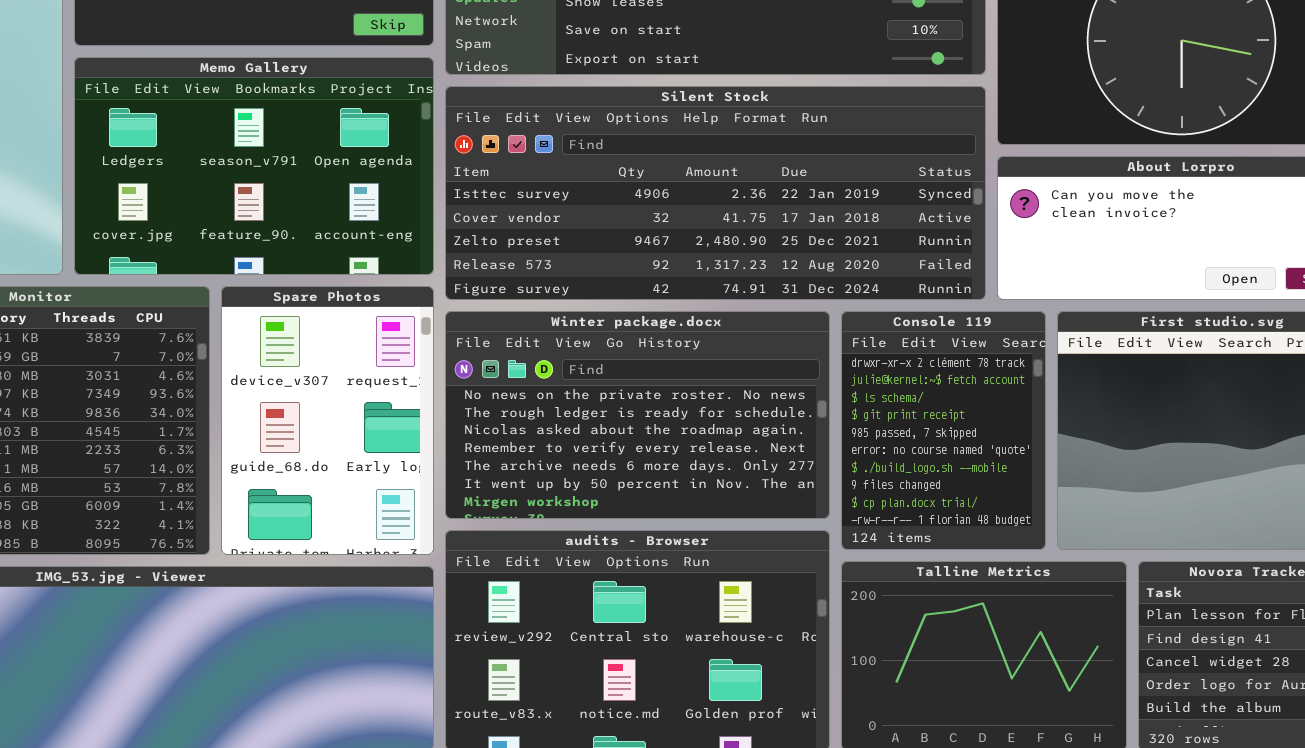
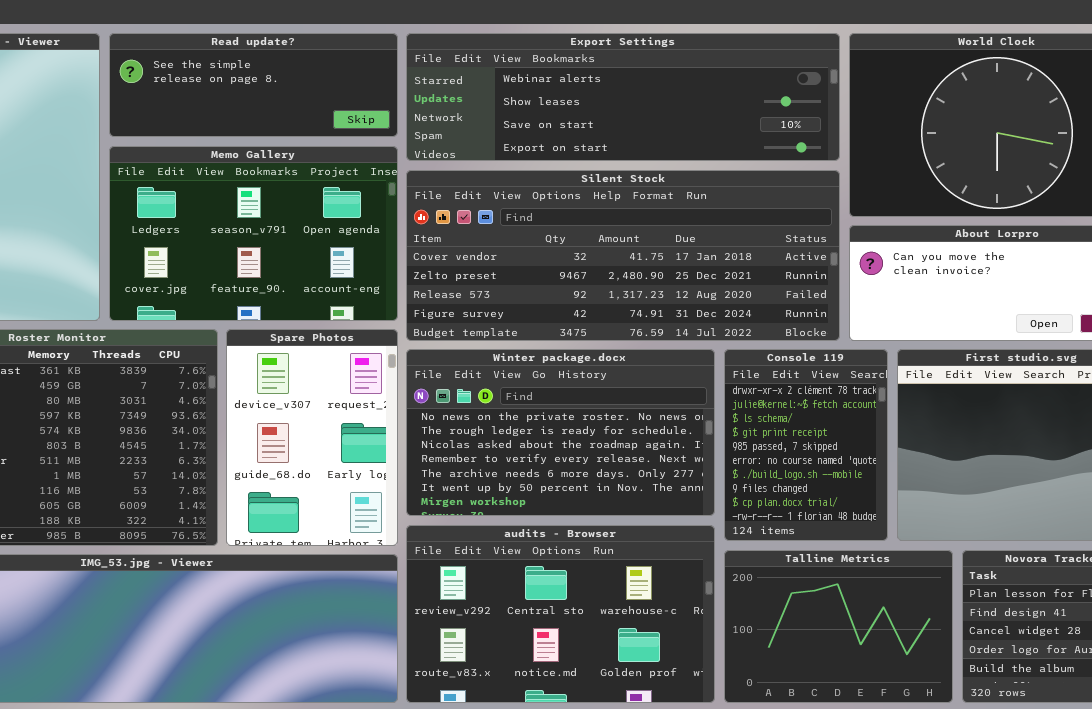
Silent Stock: [445,86,986,300] -> [406,170,840,341], scrolled down 1 row

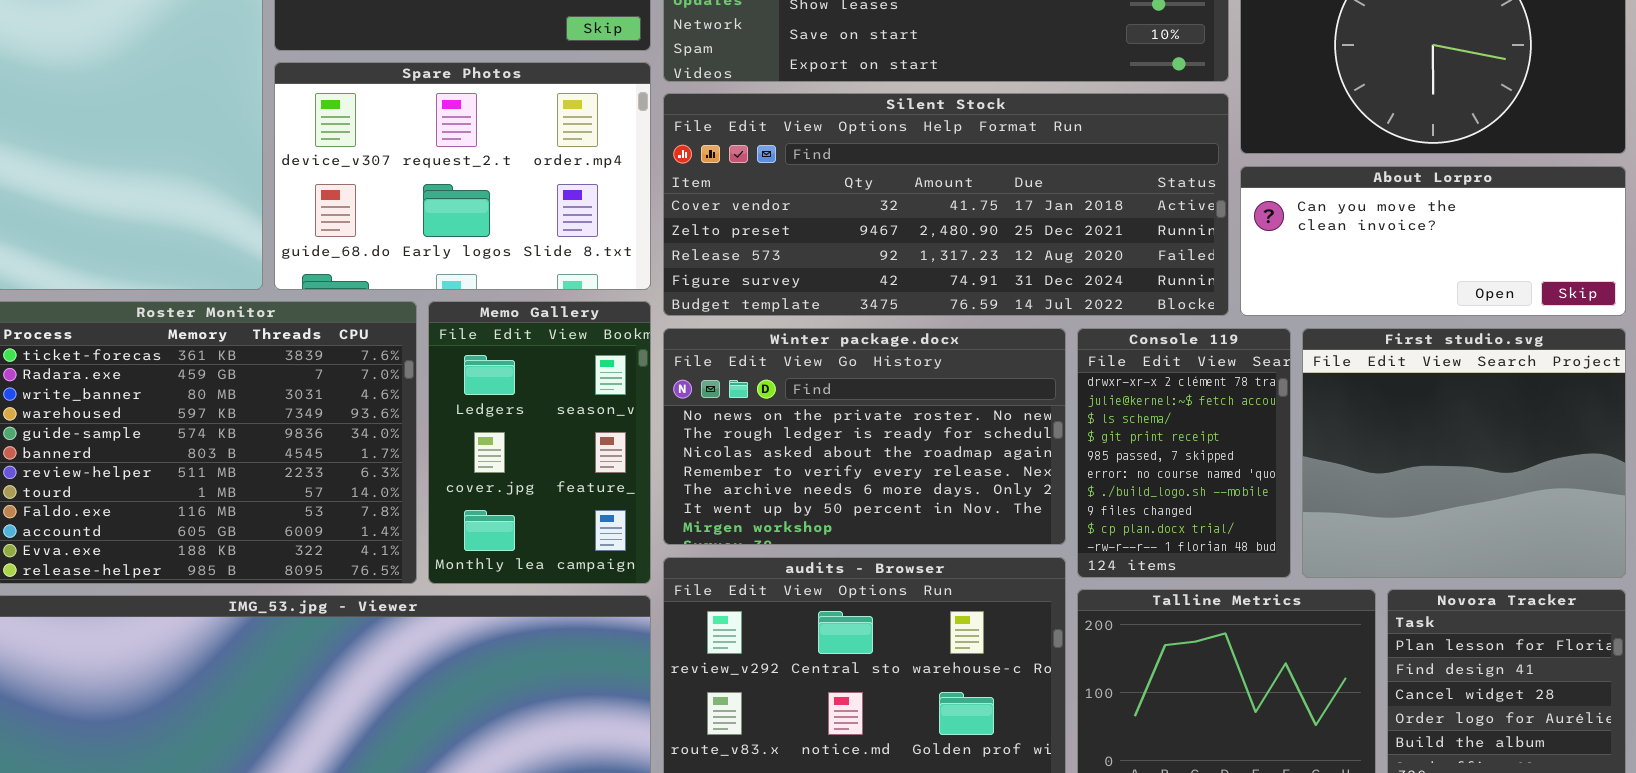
Memo Gallery: [109,146,398,321] -> [428,301,651,584], moved, resized
Spare Photos: [226,329,398,546] -> [274,62,651,290], moved, resized

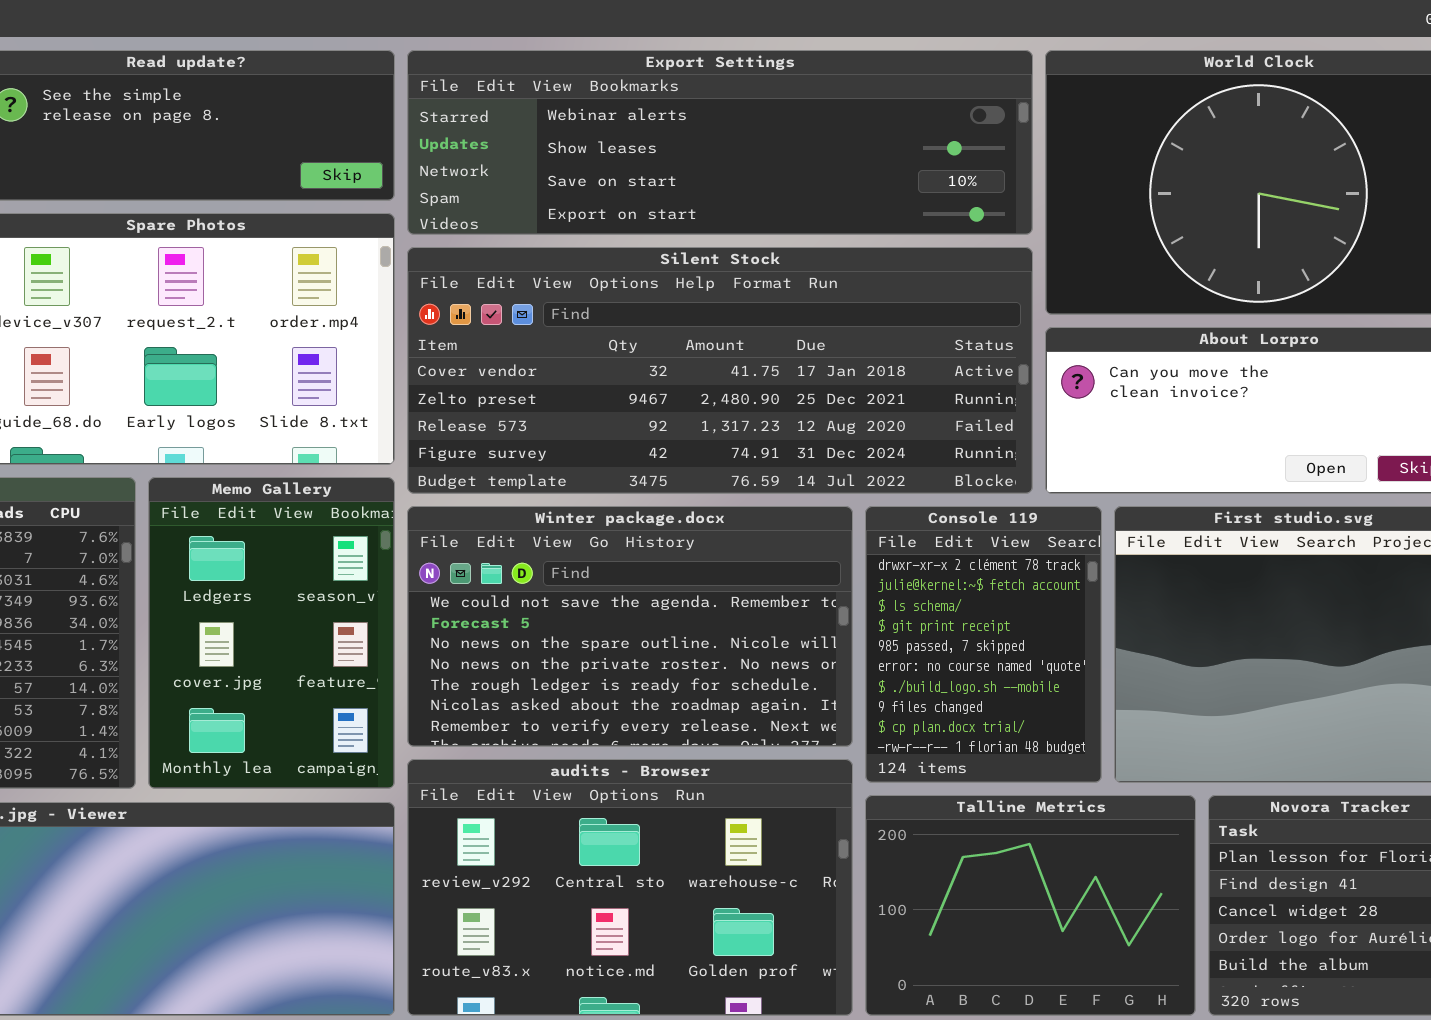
Winter package.docx: [663,328,1066,545] -> [407,506,853,747], scrolled up 3 rows

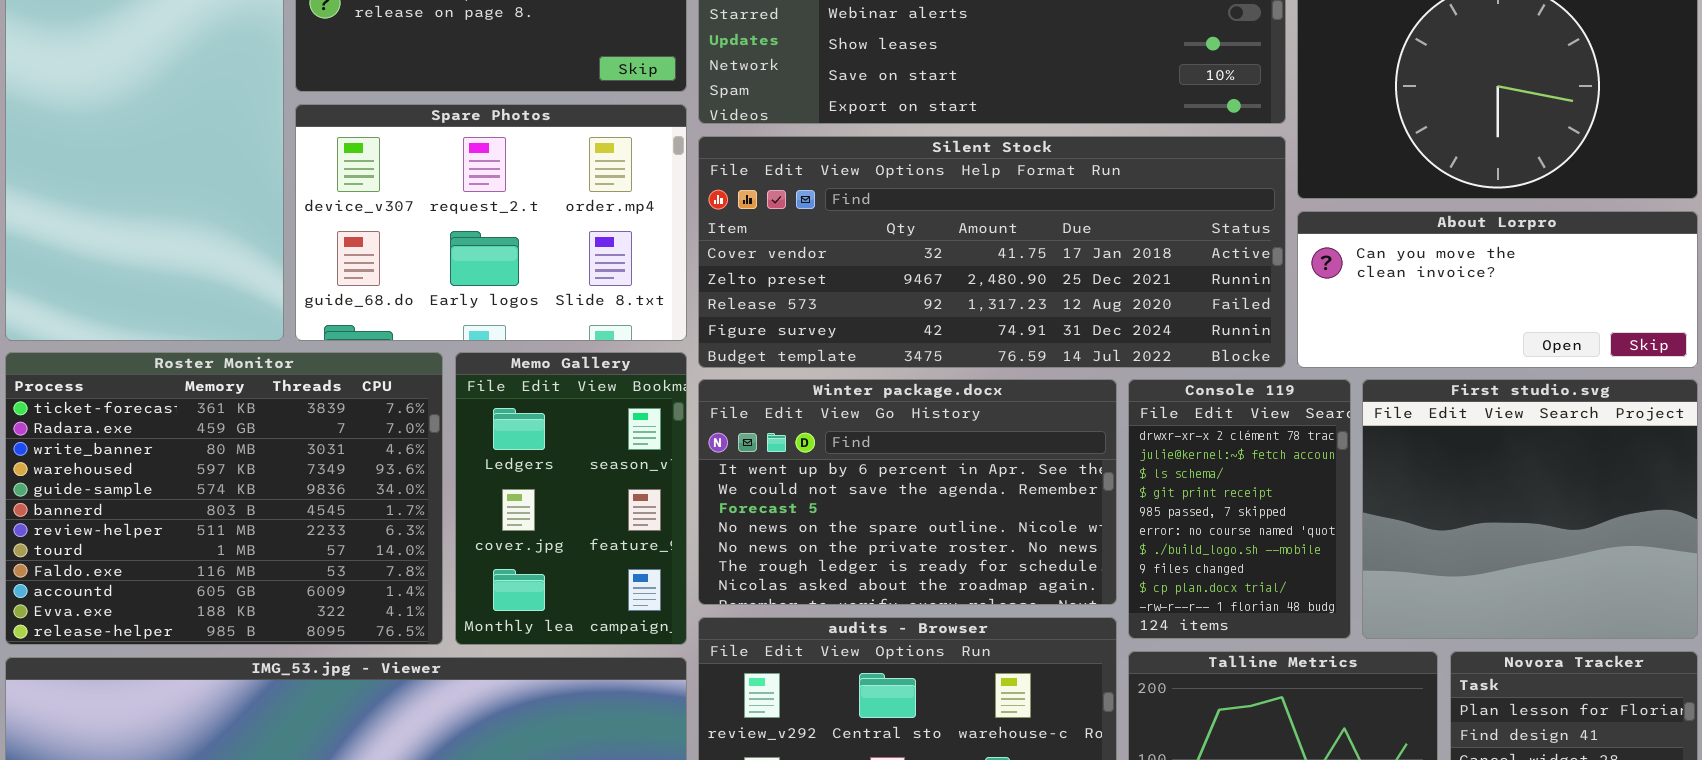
Winter package.docx: [407,506,853,747] -> [698,379,1117,605], scrolled up 1 row

